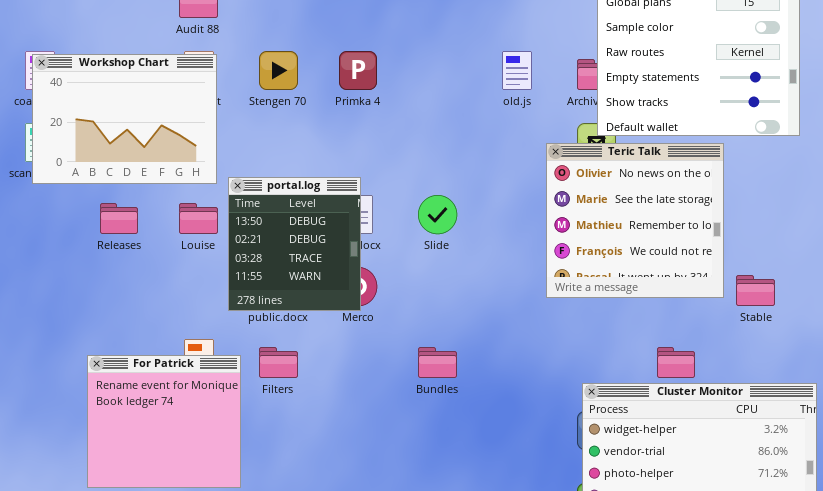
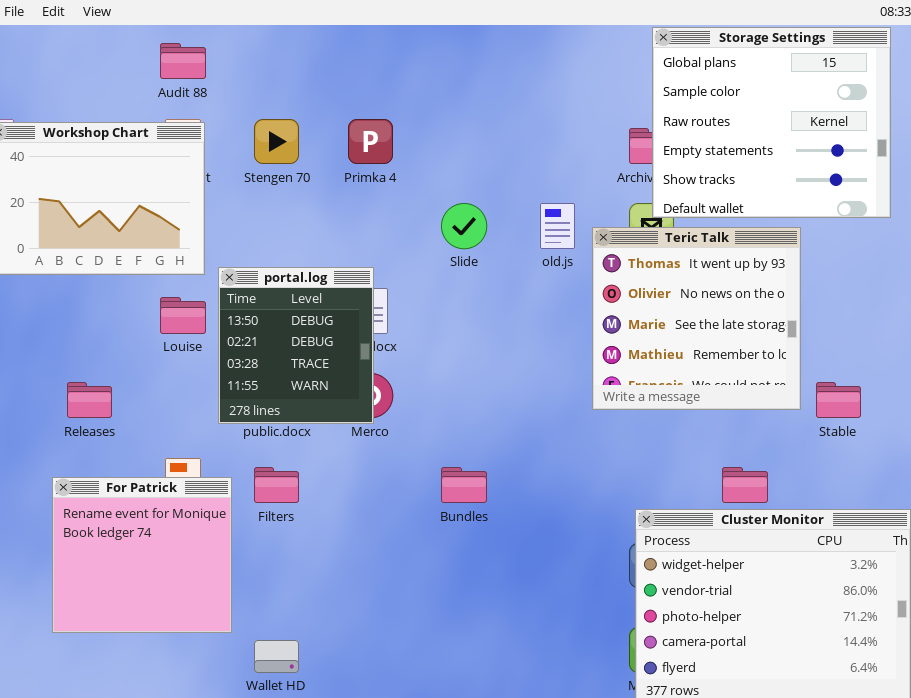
old.js: [502,51,532,90] -> [540,203,575,249], moved
Teric Talk: [546,143,724,298] -> [592,227,801,410], scrolled up 1 row
Slide: [418,195,457,234] -> [441,203,487,249], moved
Releases: [100,203,138,234] -> [67,382,112,418], moved

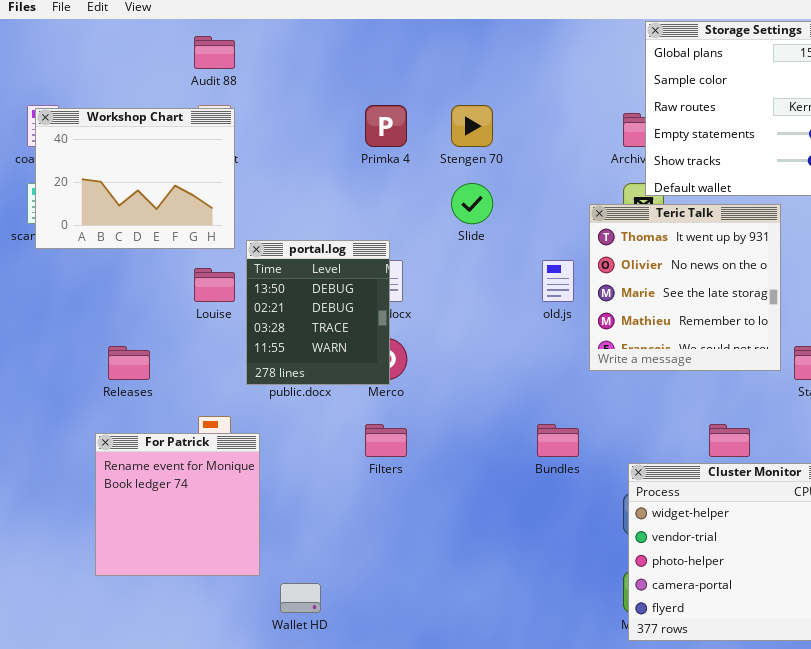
Stengen 70: [254,119,299,164] -> [451,105,493,147], moved
old.js: [540,203,575,249] -> [542,260,574,302], moved
Filters: [254,467,299,503] -> [365,424,407,457], moved
Bundles: [441,467,487,503] -> [537,424,579,457], moved

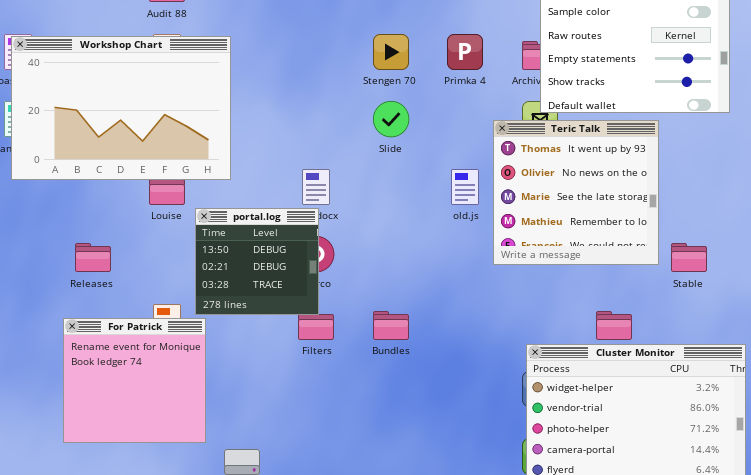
Primka 4: [365,105,407,147] -> [447,34,483,70], moved
Workshop Chart: [35,108,235,249] -> [11,36,231,180], resized
portal.log: [246,240,390,385] -> [195,208,319,315], moved, resized
Bundles: [537,424,579,457] -> [373,311,409,340], moved

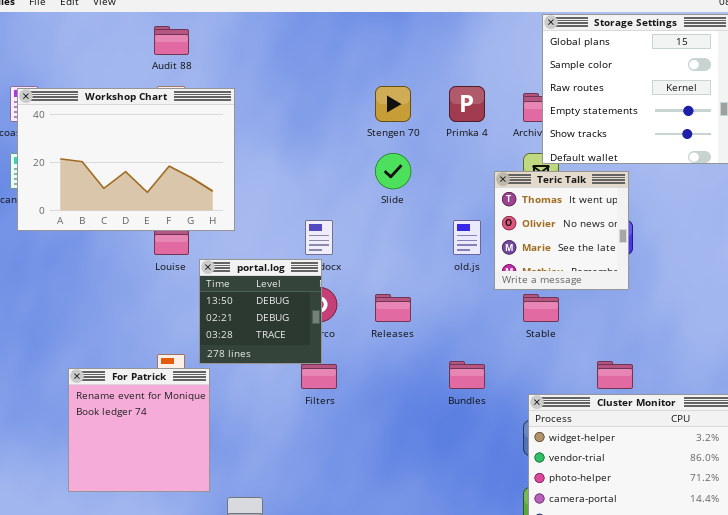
Teric Talk: [493,120,659,265] -> [494,171,629,290], resized
Releases: [75,243,111,272] -> [375,294,411,322], moved
Stable: [671,243,707,272] -> [523,294,559,322], moved
Bundles: [373,311,409,340] -> [449,361,485,389], moved

